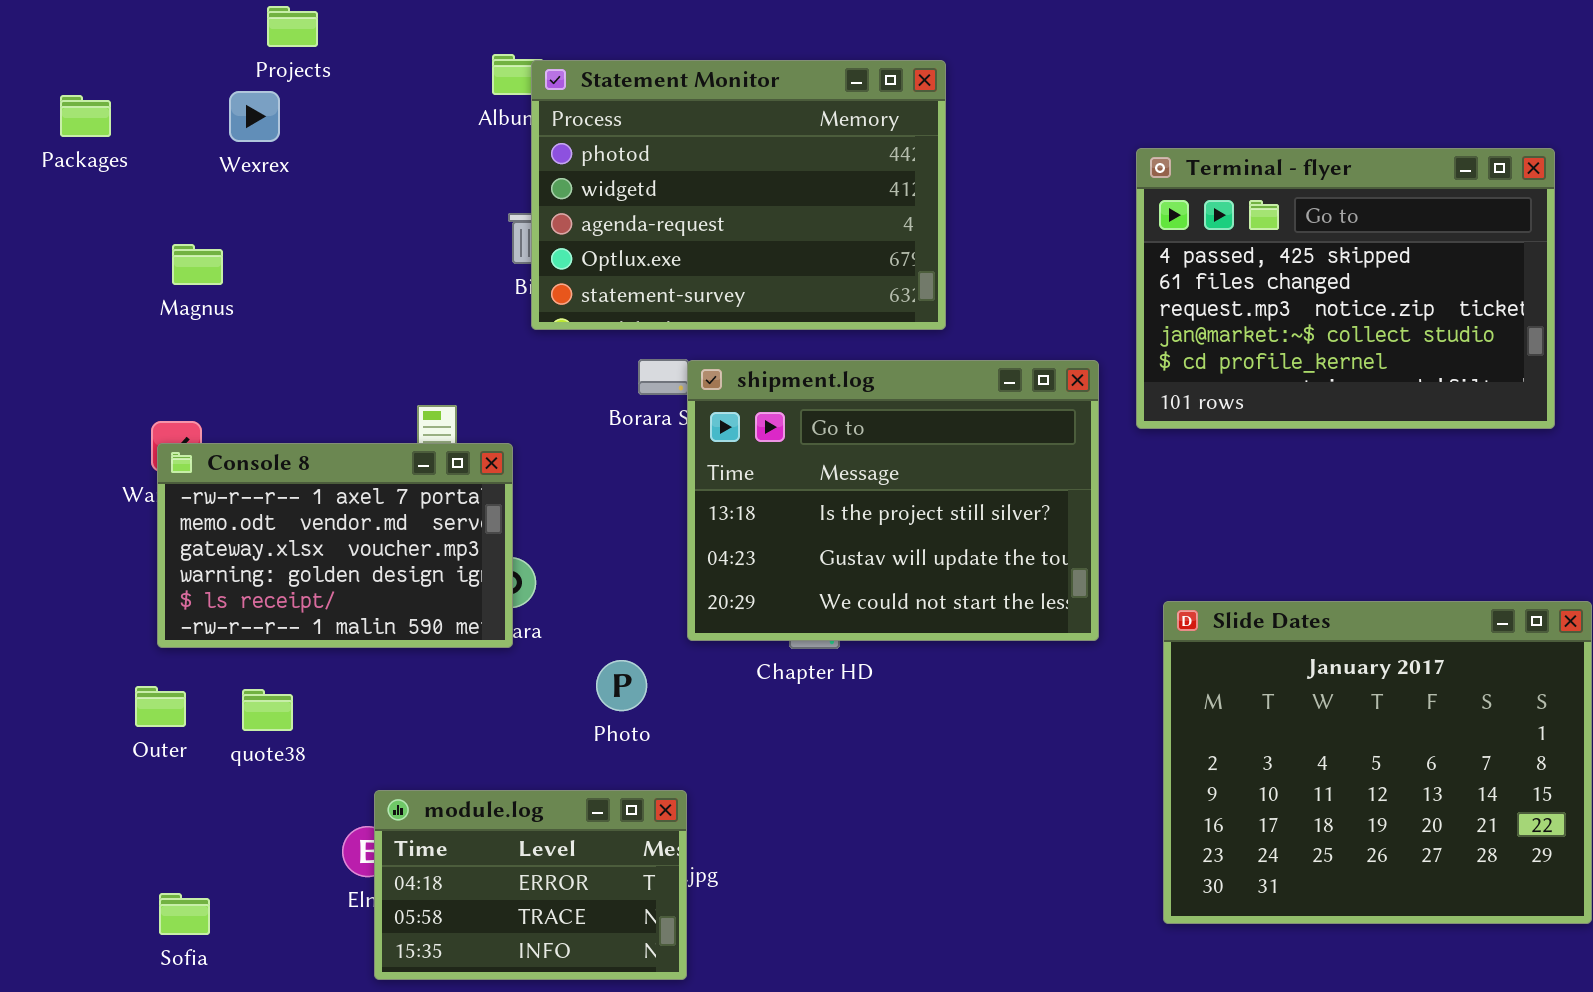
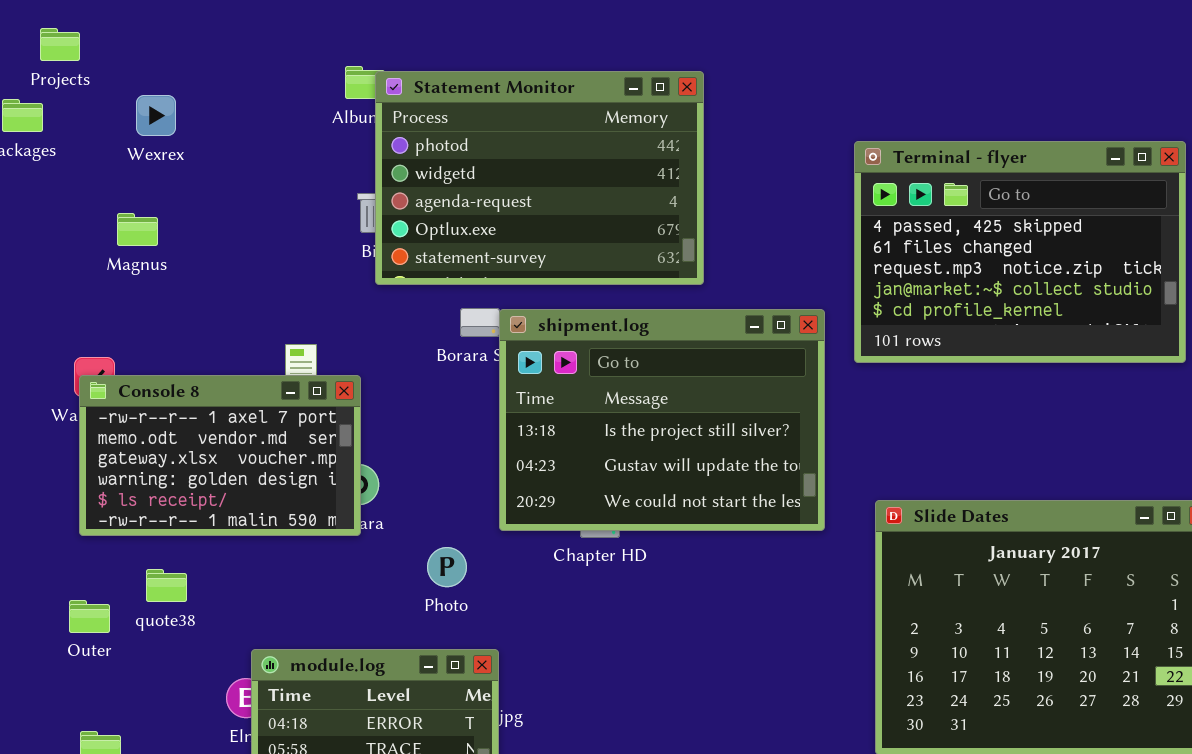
Projects: [267,6,318,47] -> [40,28,80,61], moved
Magnus: [172,244,223,285] -> [117,213,158,246], moved
Outer: [135,686,186,727] -> [69,600,110,633], moved

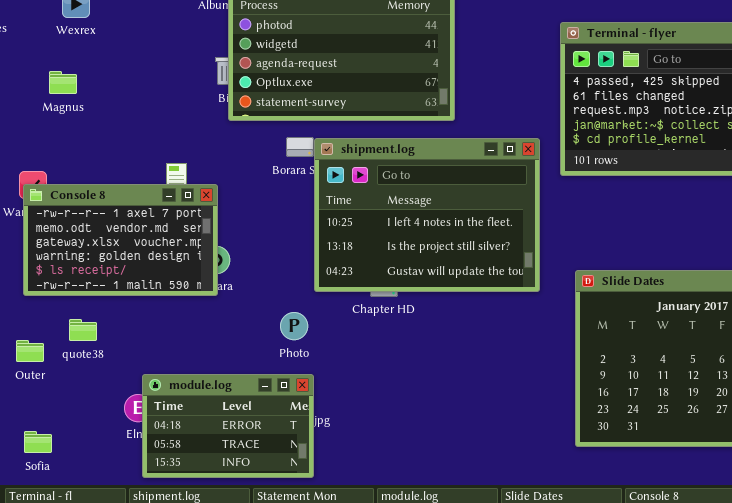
shipment.log: [499,309,825,531] -> [314,138,540,292], scrolled up 1 row
Photo: [427,547,467,587] -> [280,312,308,340], moved

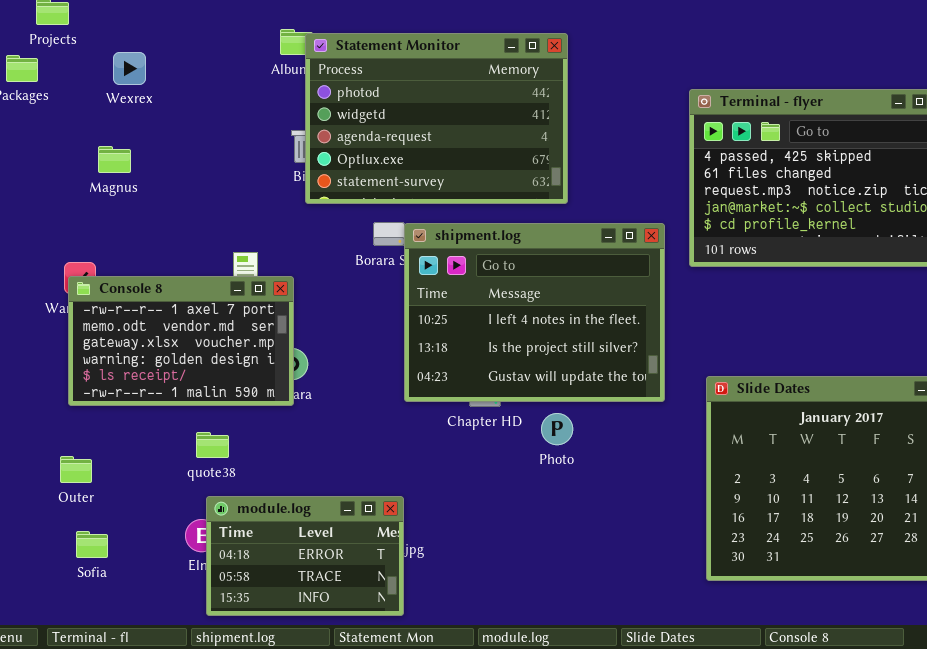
Photo: [280,312,308,340] -> [541,413,573,445], moved
quote38: [69,319,97,341] -> [196,432,229,458], moved
Sofia: [24,431,52,453] -> [76,531,108,558], moved

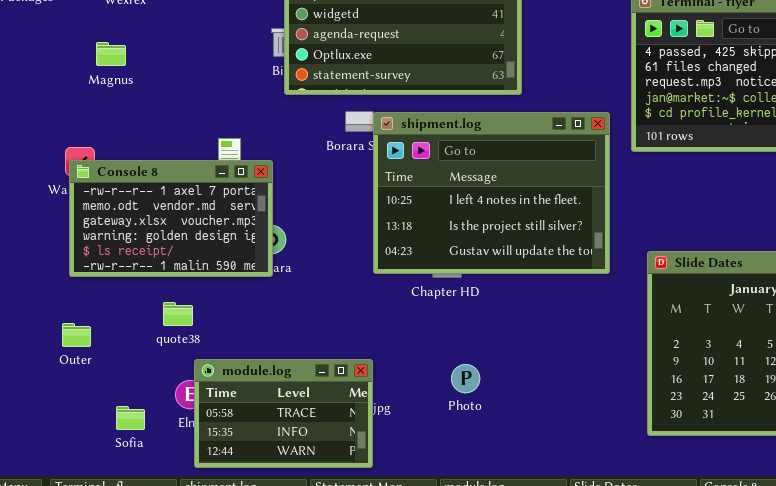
Photo: [541,413,573,445] -> [451,364,480,393], moved
quote38: [196,432,229,458] -> [163,302,193,326], moved
module.log: [206,496,404,616] -> [194,359,373,468], scrolled down 1 row
Sofia: [76,531,108,558] -> [116,406,145,430], moved

